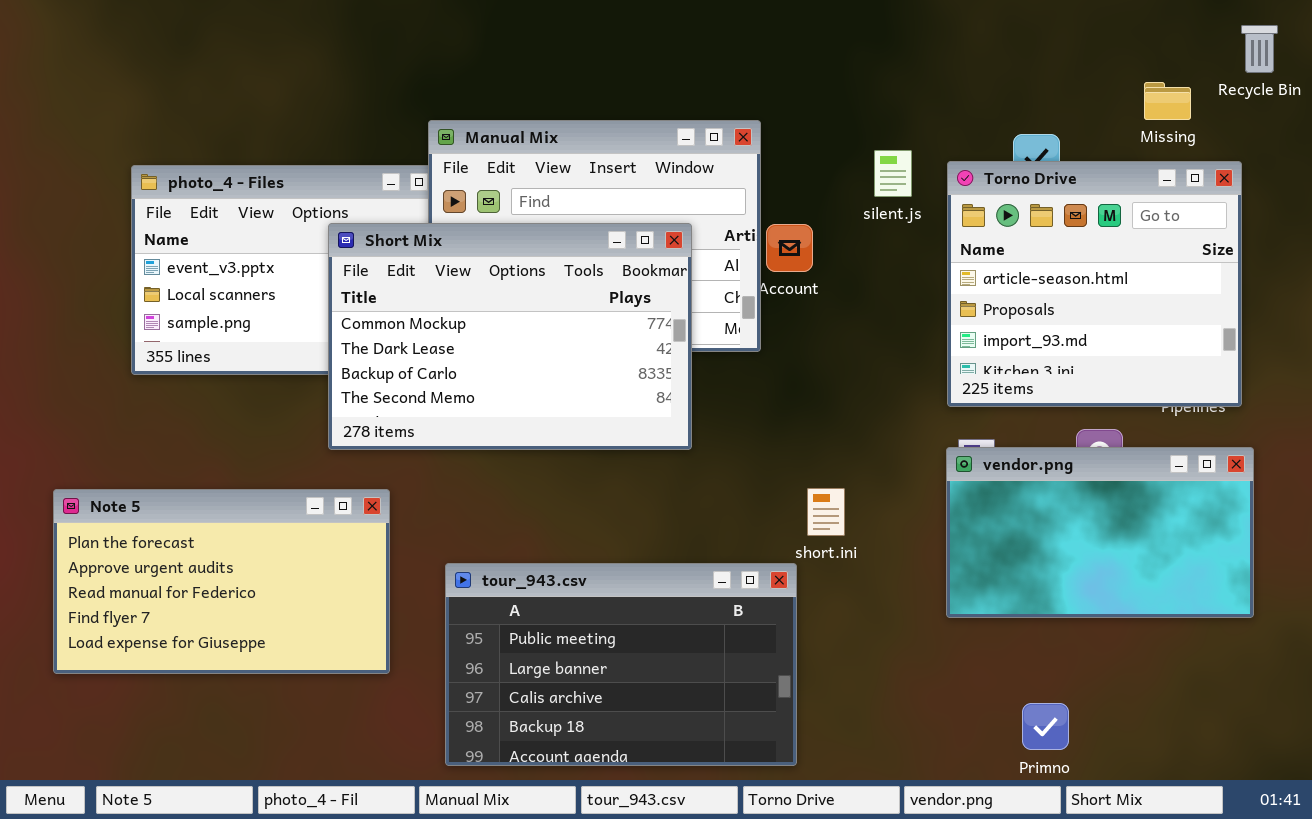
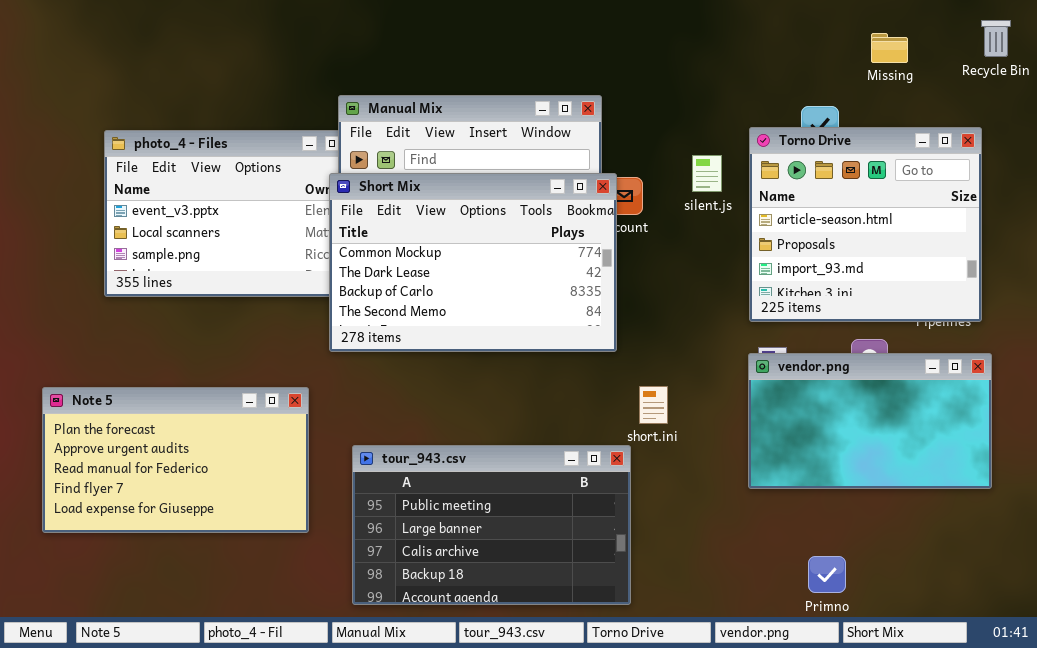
Missing: [1144,82,1191,120] -> [871,33,908,63], moved
silent.js: [874,150,912,197] -> [692,155,722,192], moved
Short Mix: [328,223,692,450] -> [329,173,617,352], moved

